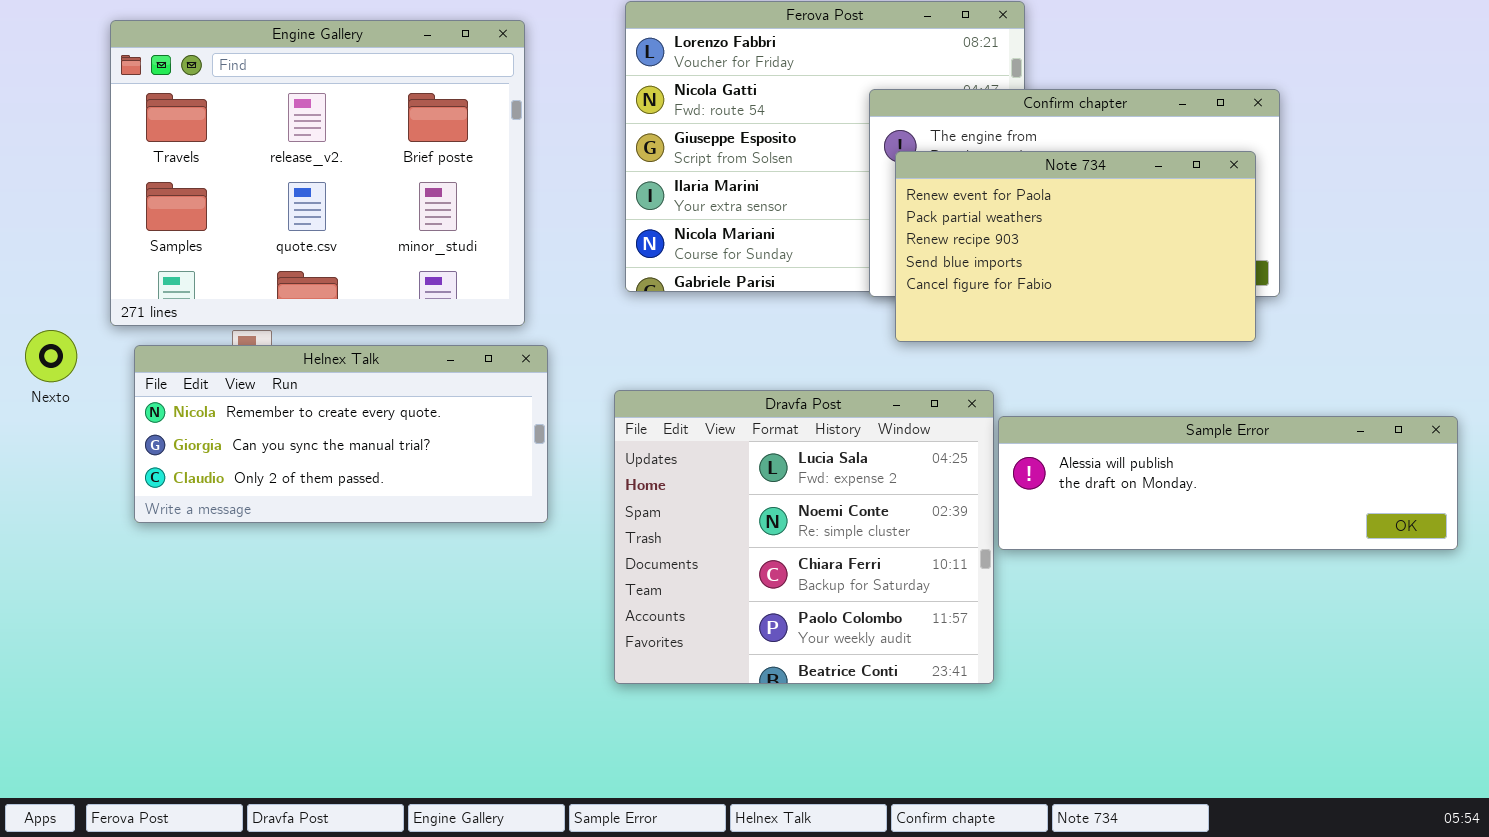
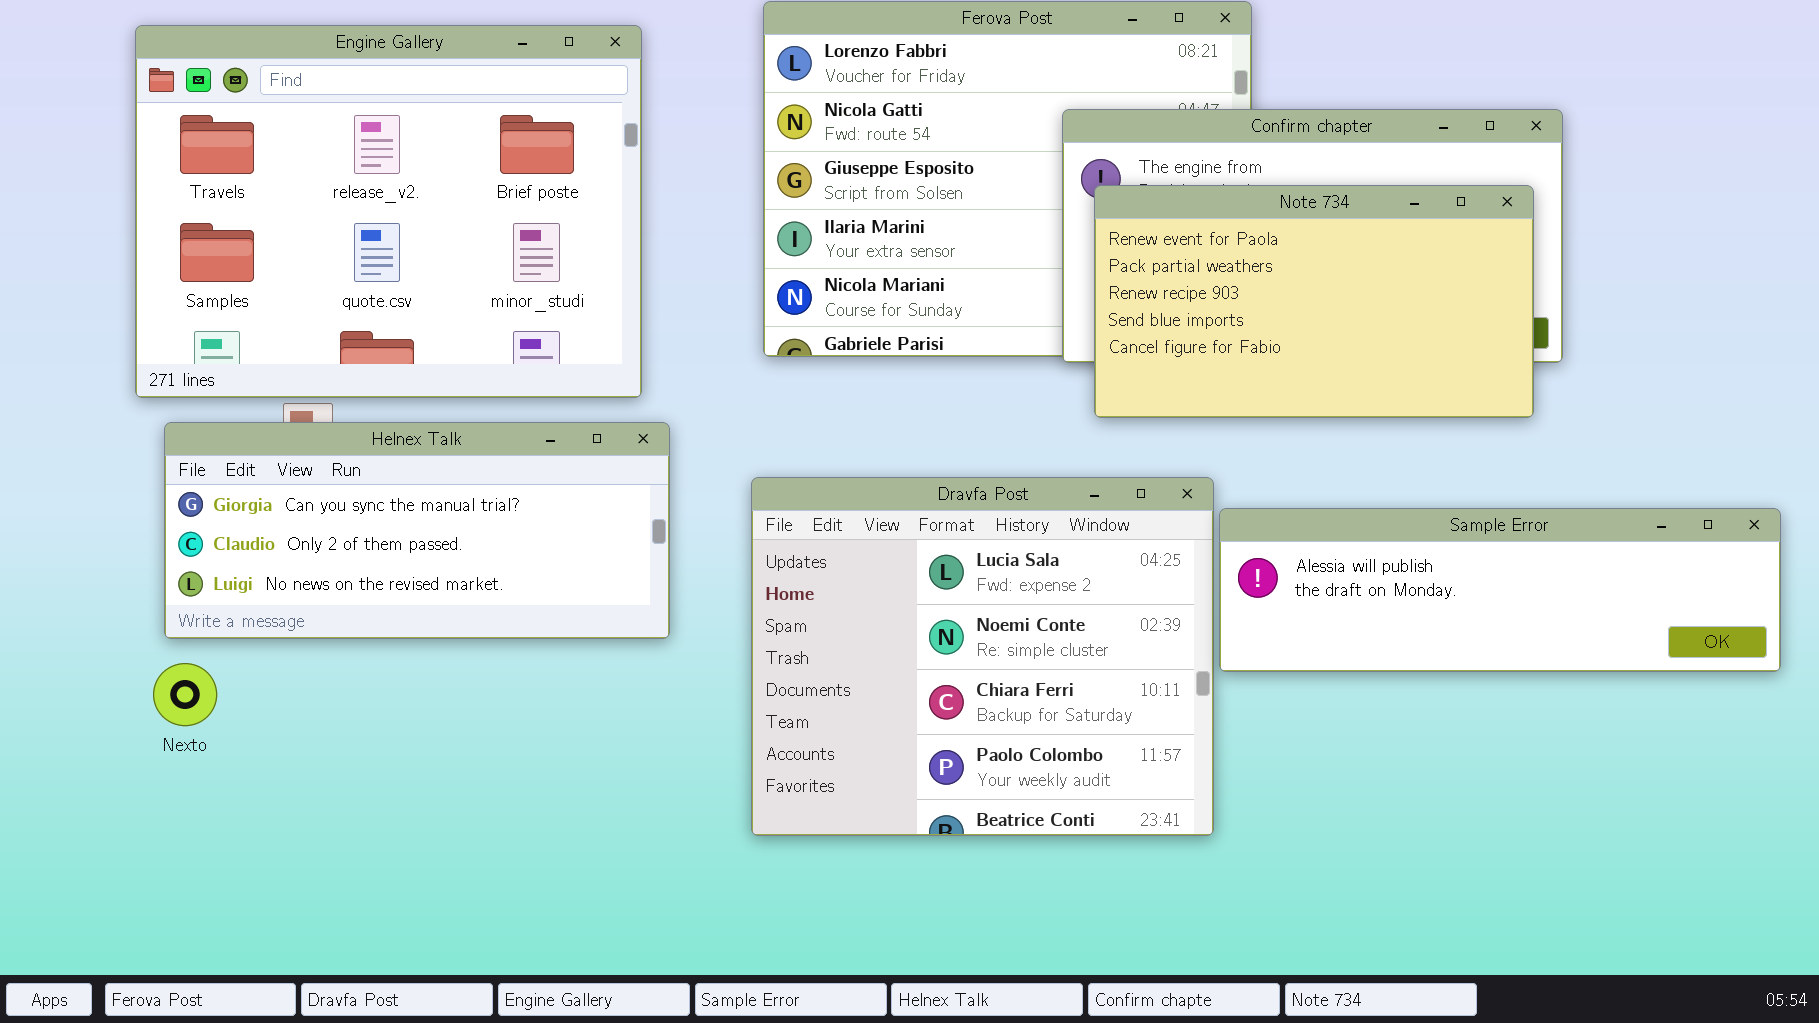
Nexto: [25,330,77,382] -> [153,663,217,726], moved
Helnex Talk: [134,345,548,523] -> [164,422,670,639], scrolled down 1 row

